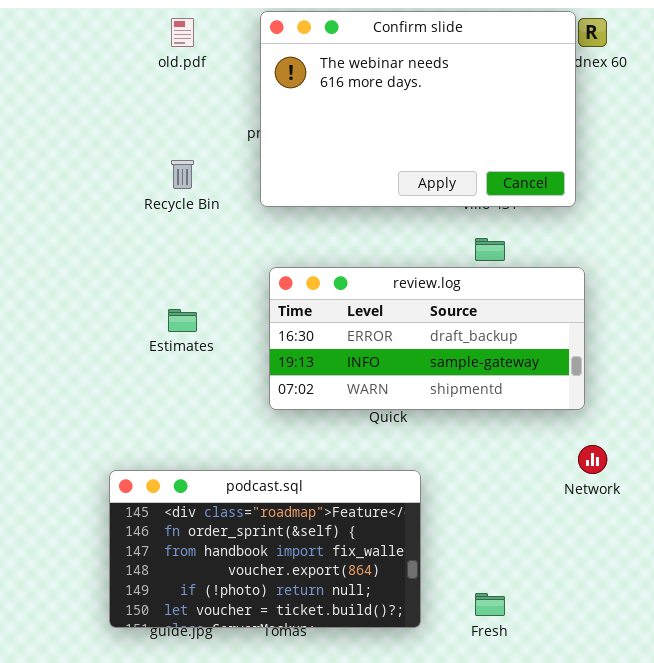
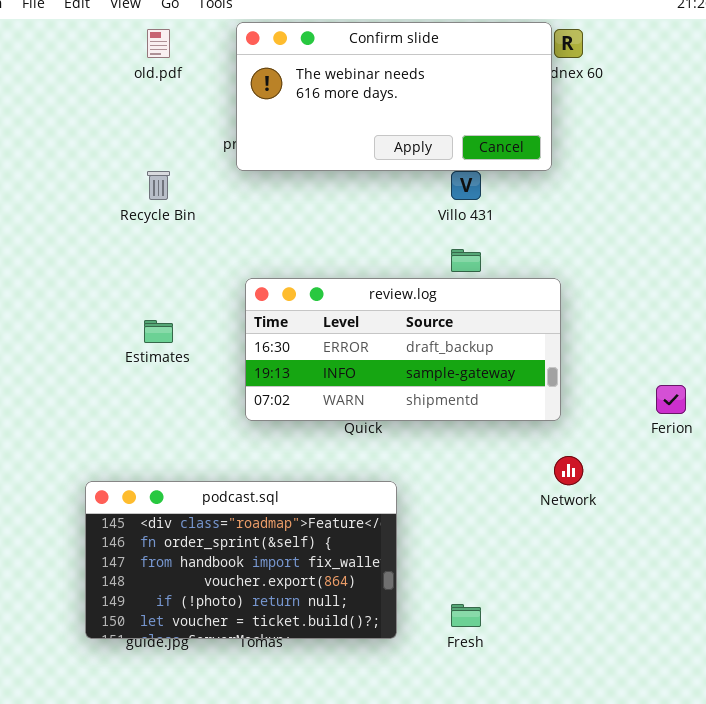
Confirm slide: [260,11,576,207] -> [236,22,552,171], resized

